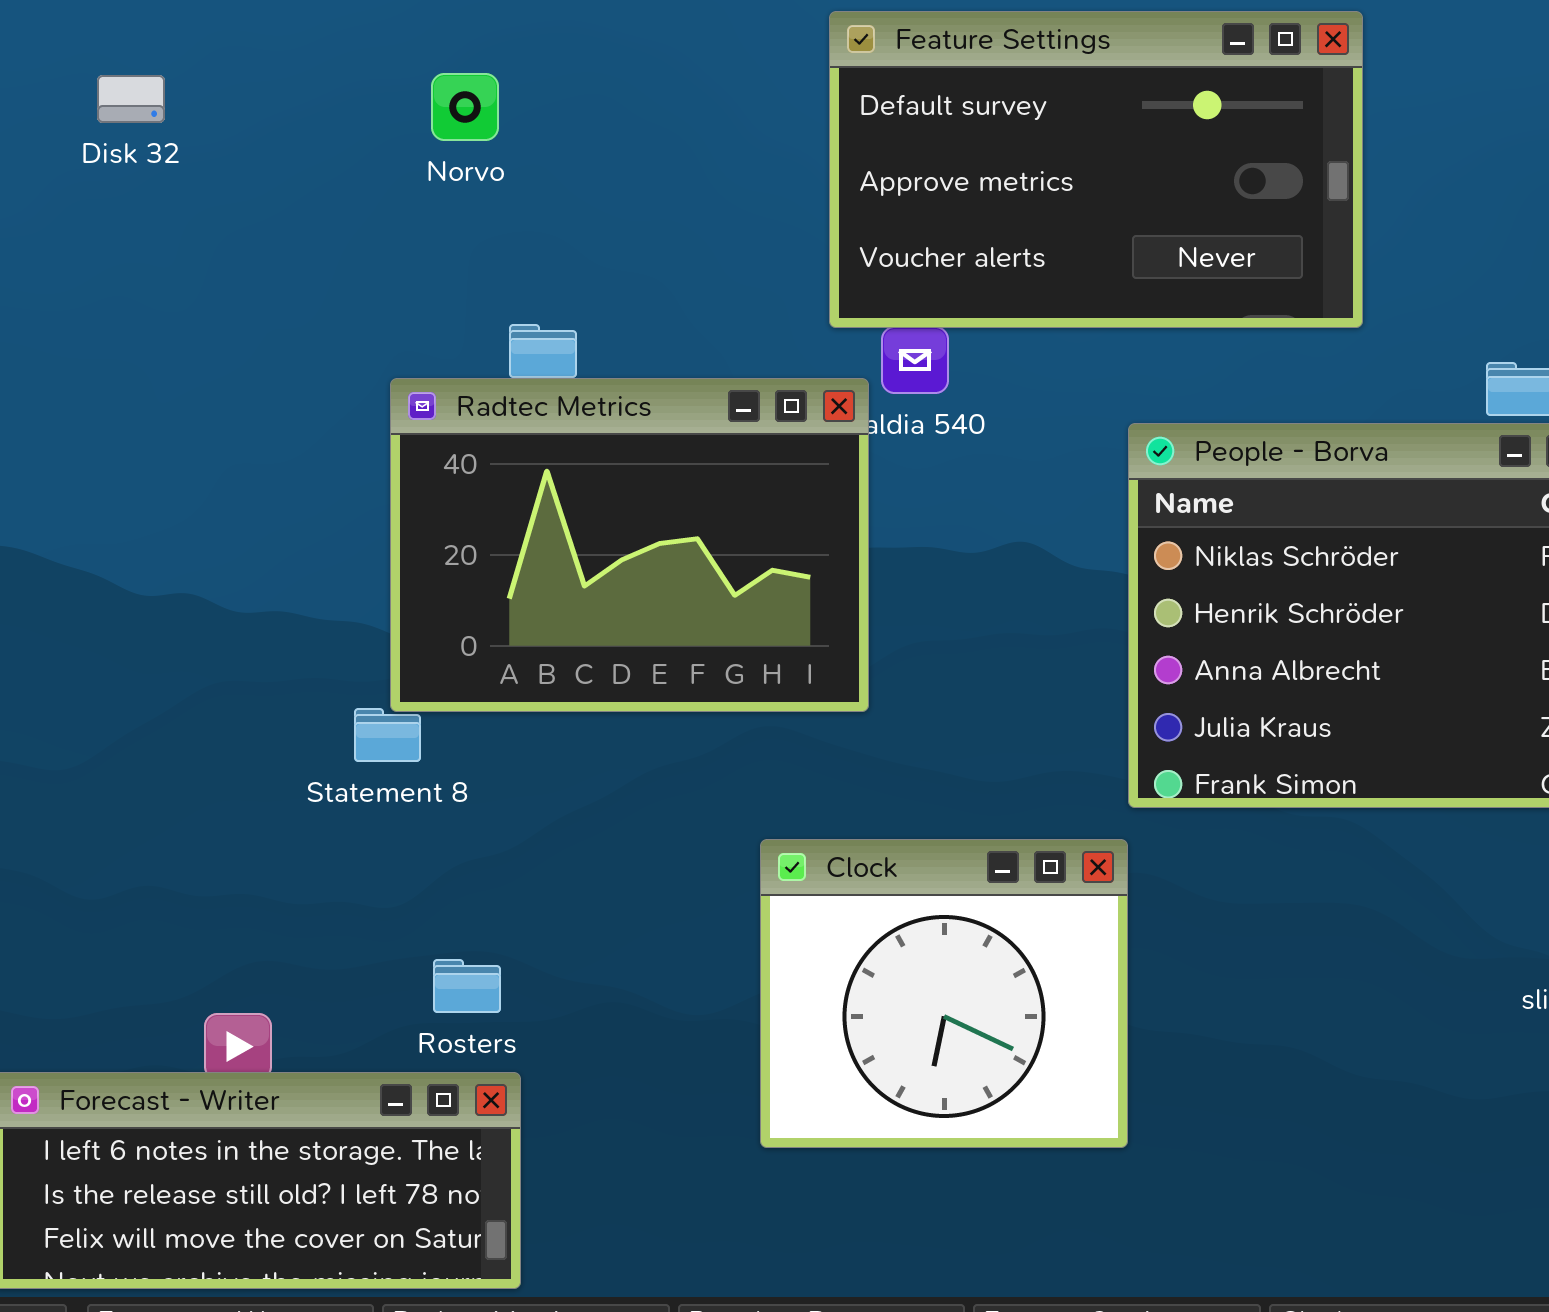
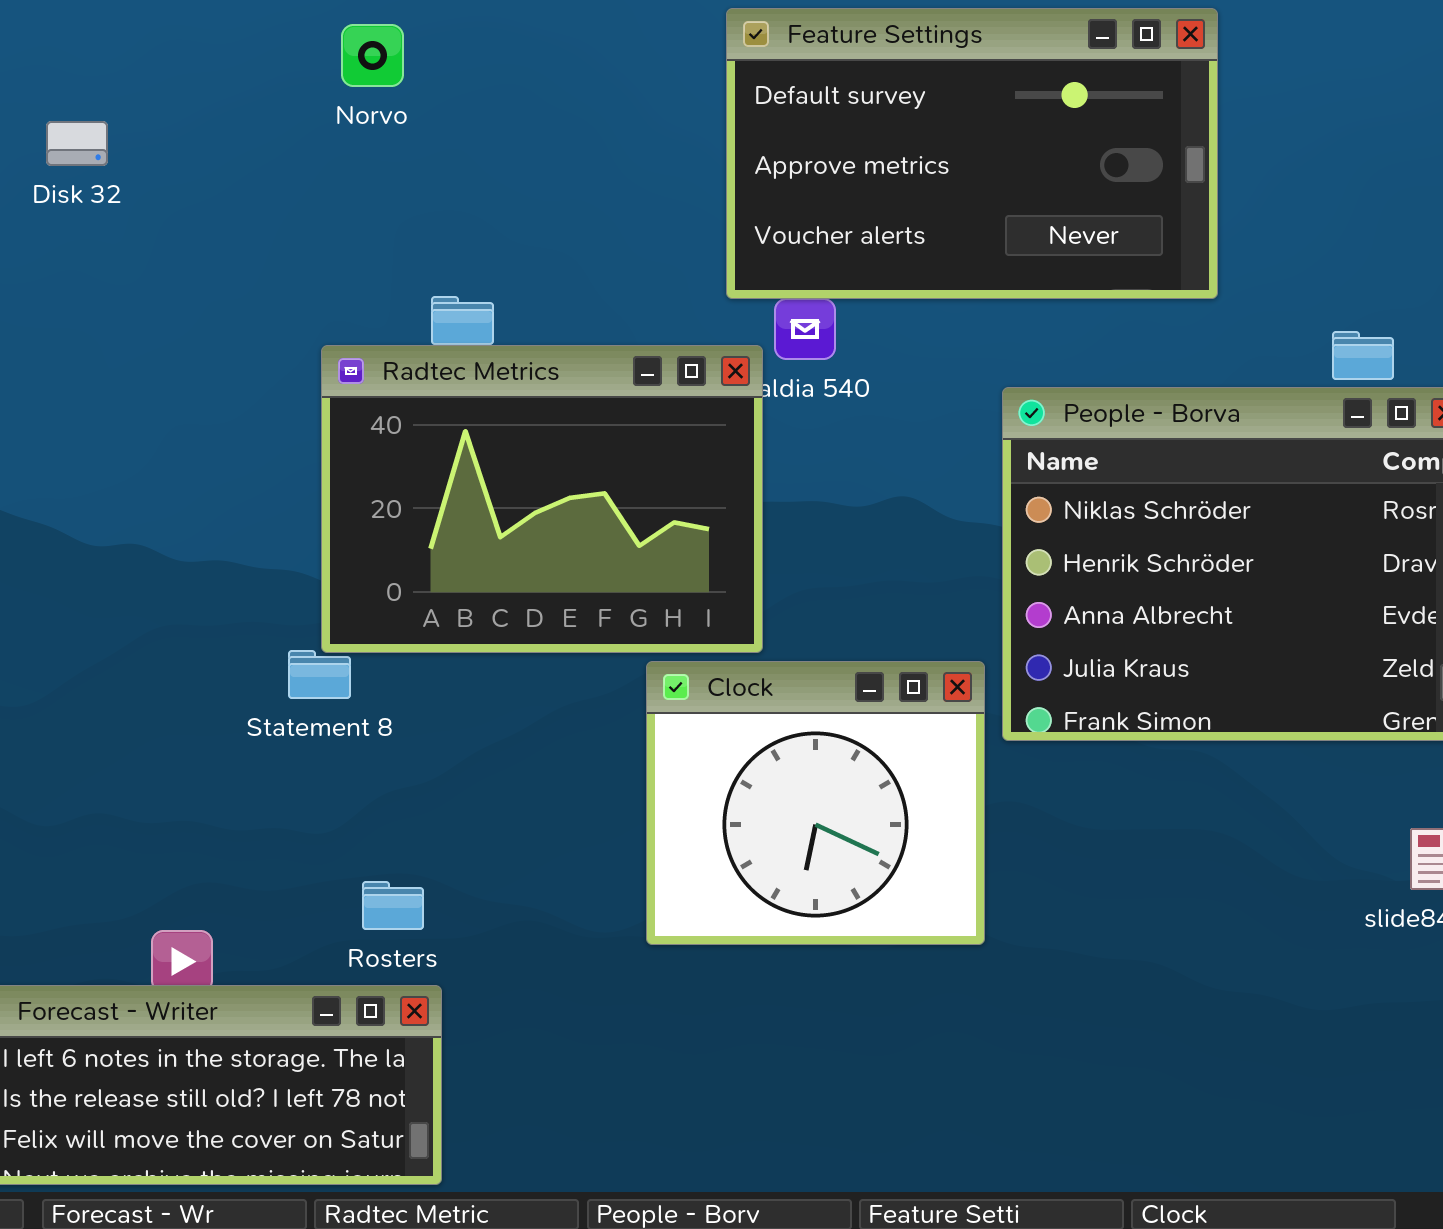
Norvo: [431,73,499,141] -> [341,24,404,87], moved
Disk 32: [97,75,165,123] -> [46,121,108,166], moved
Clock: [760,839,1128,1148] -> [646,661,985,945], moved

